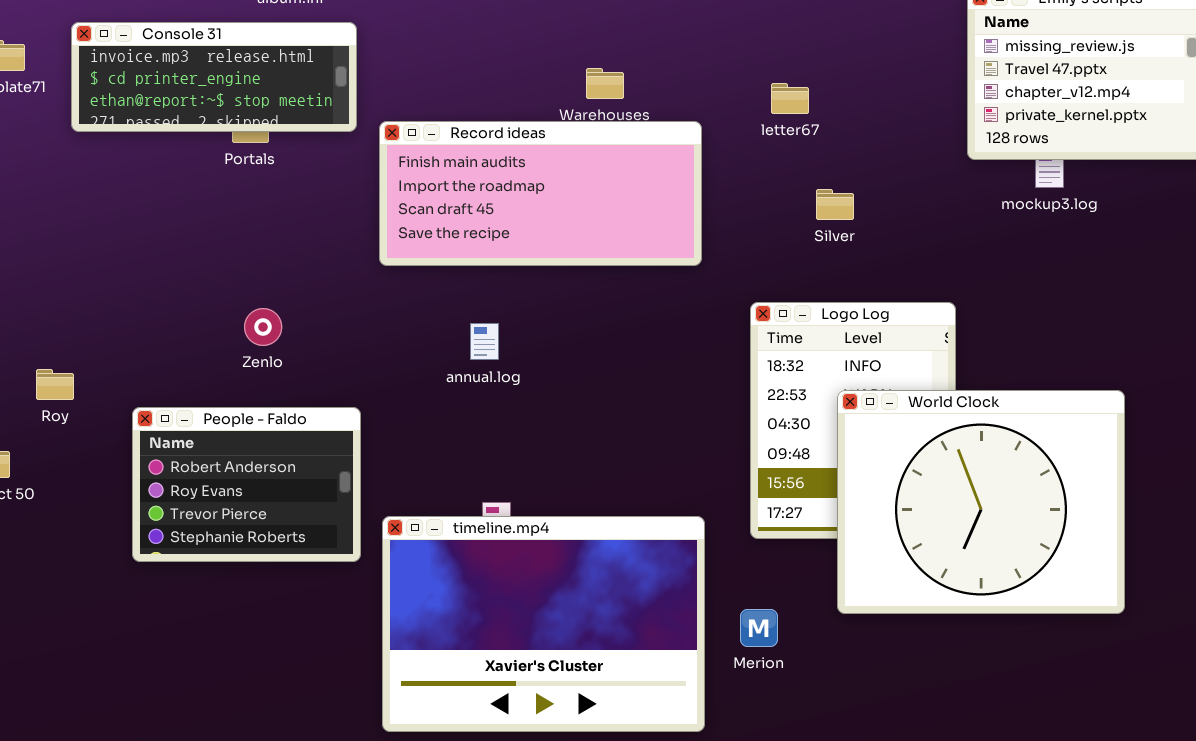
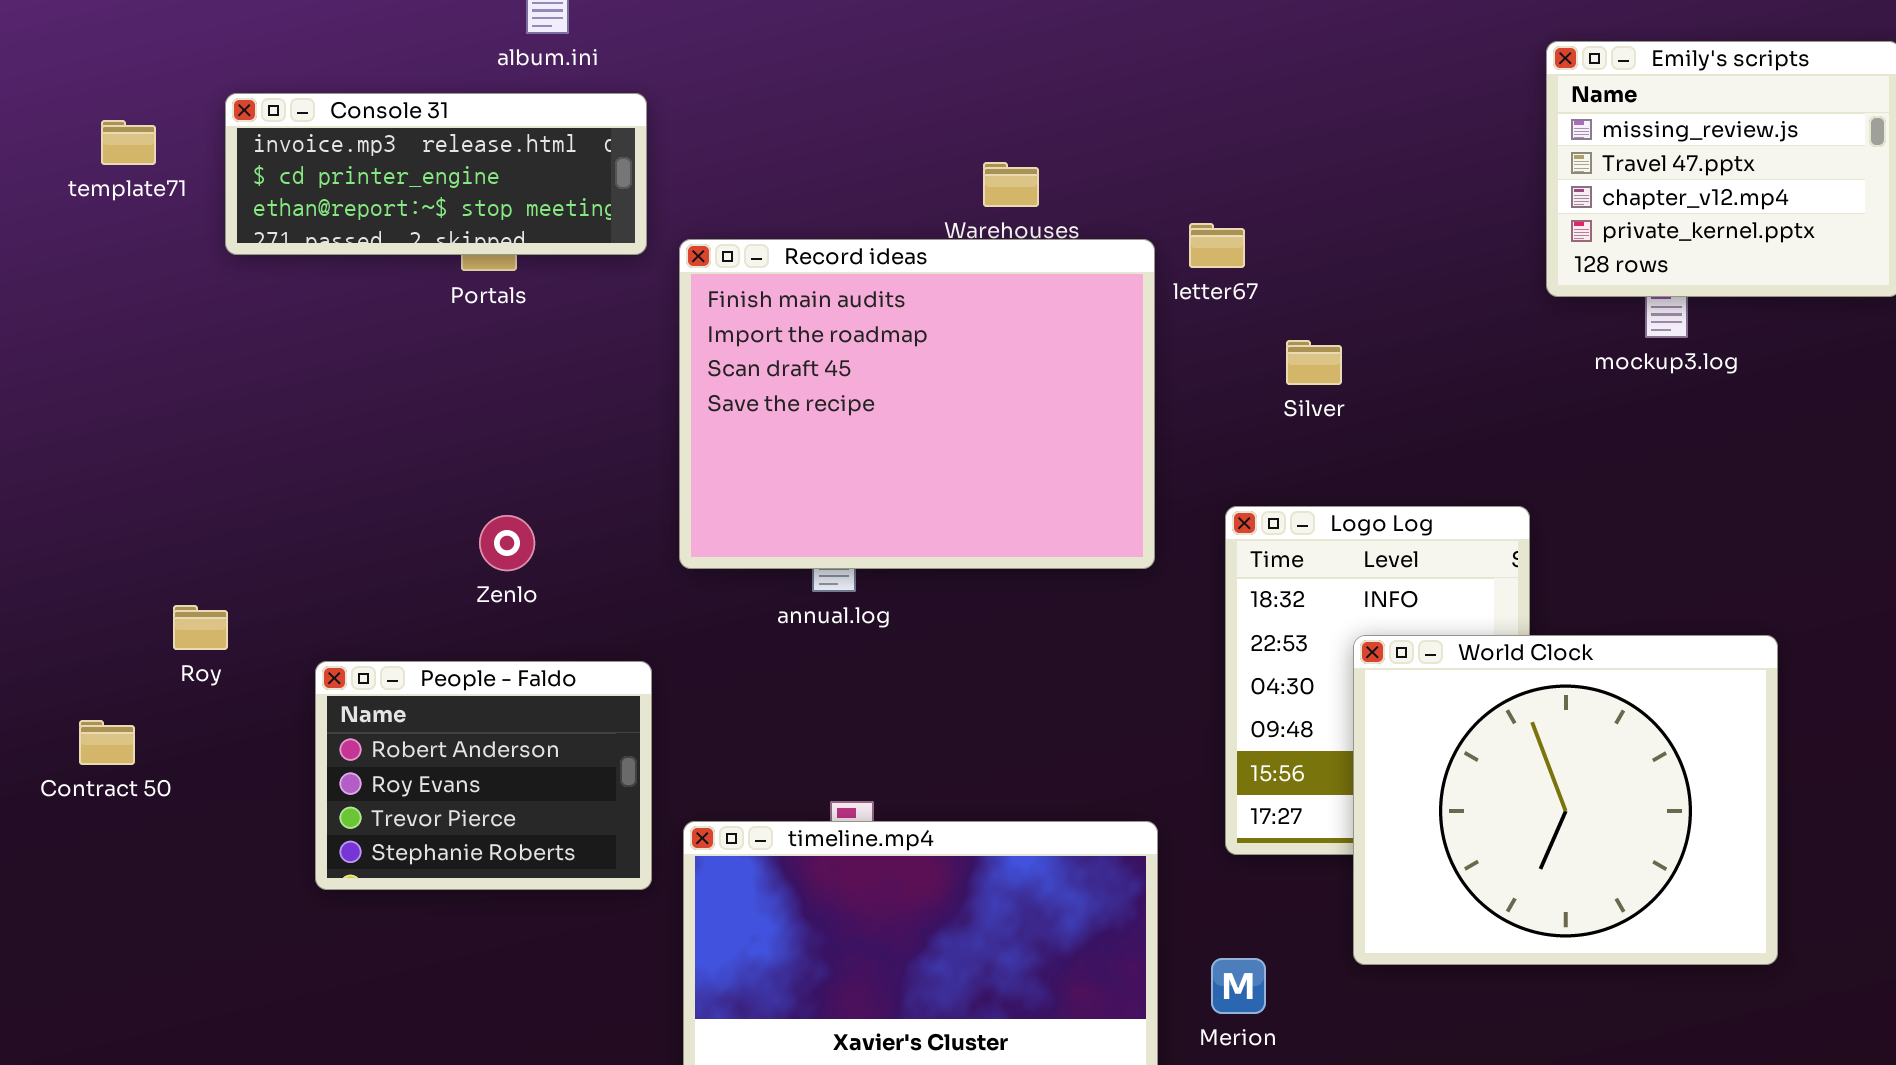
letter67: [771,83,809,114] -> [1189,223,1245,268], moved
Record ideas: [379,121,702,266] -> [679,239,1155,569], resized
Silver: [816,189,854,220] -> [1286,340,1342,385], moved

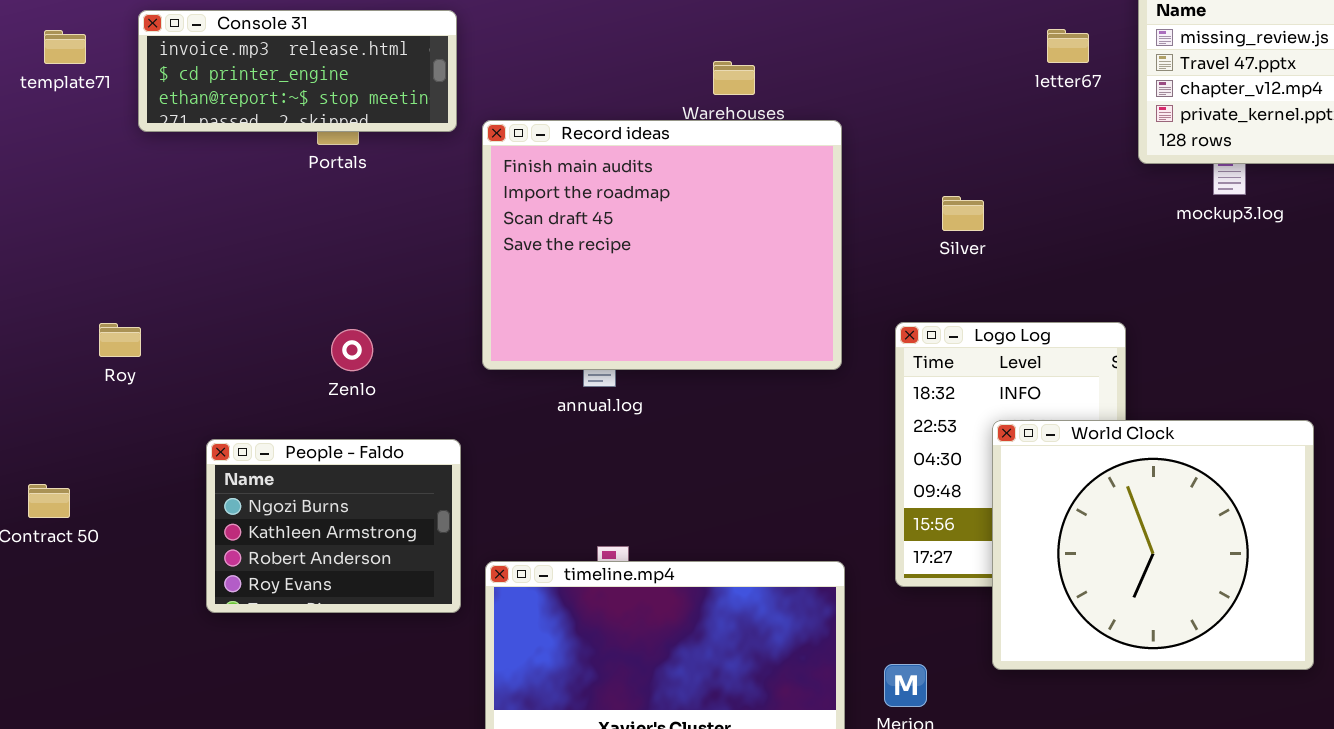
letter67: [1189,223,1245,268] -> [1047,29,1089,63], moved
Roy: [173,605,228,650] -> [99,323,141,357], moved
People - Faldo: [315,661,652,890] -> [206,439,461,613], scrolled up 2 rows

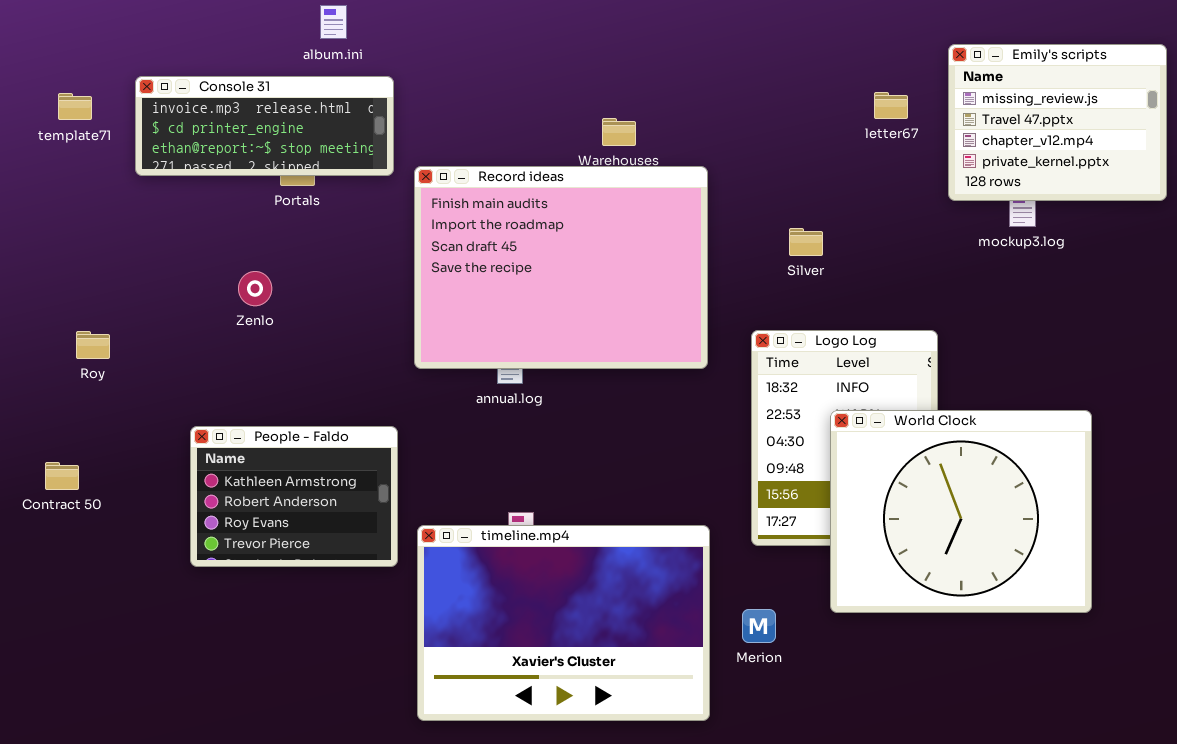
Roy: [99,323,141,357] -> [76,331,110,359], moved
Zenlo: [331,329,373,371] -> [238,271,272,306], moved
People - Faldo: [206,439,461,613] -> [190,426,398,567], scrolled down 1 row

